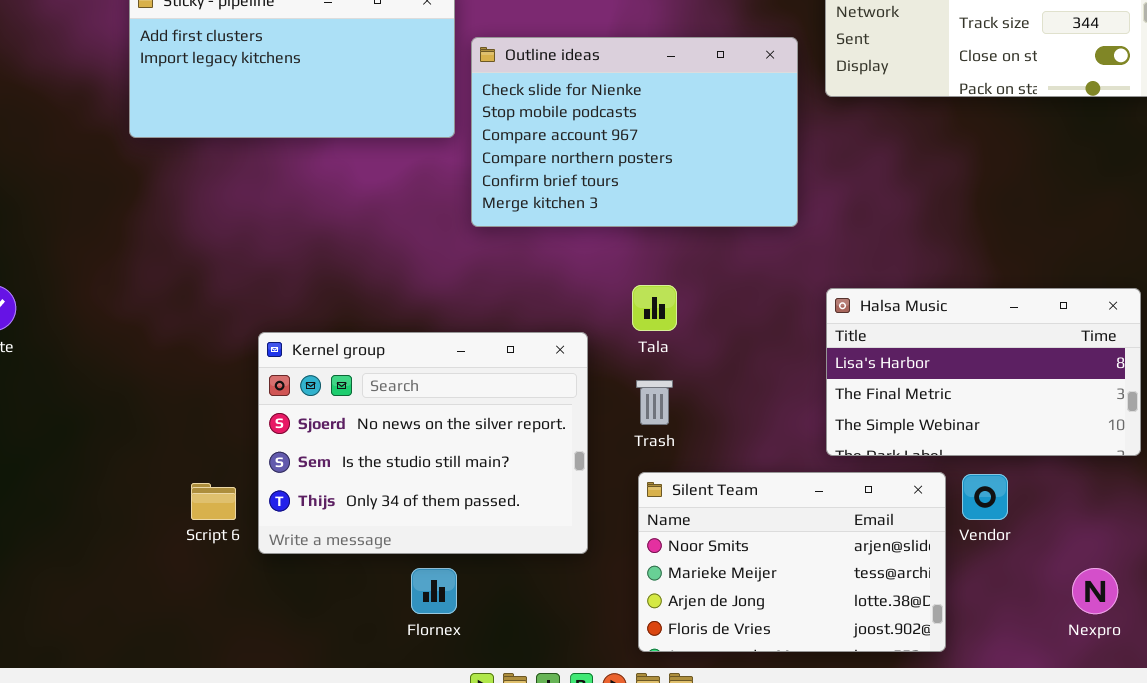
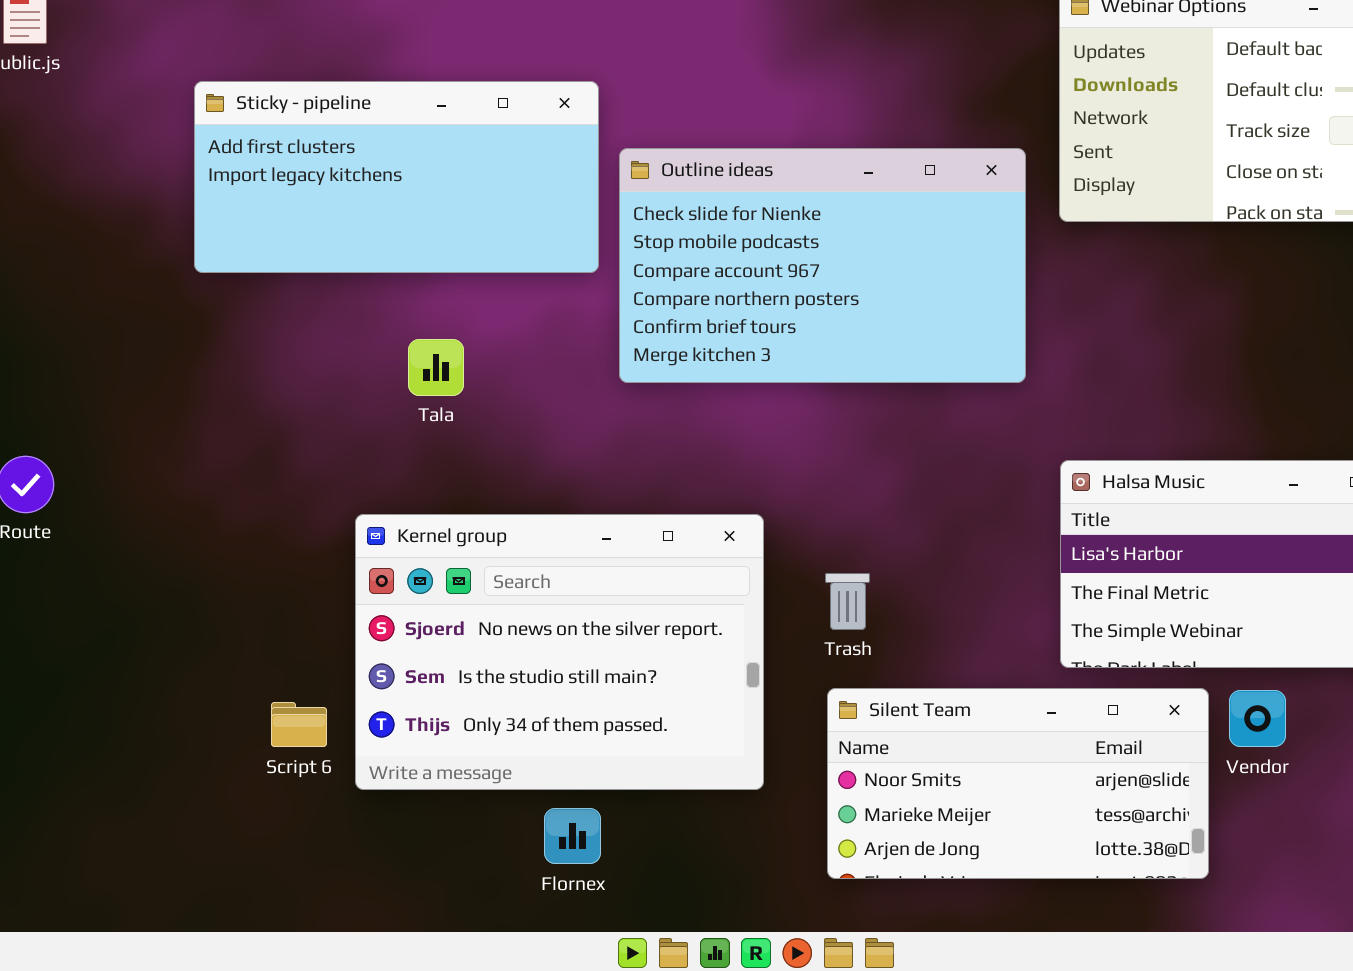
Tala: [632,285,677,331] -> [408,339,464,396], moved
Silent Team: [638,472,946,652] -> [827,688,1209,879], resized

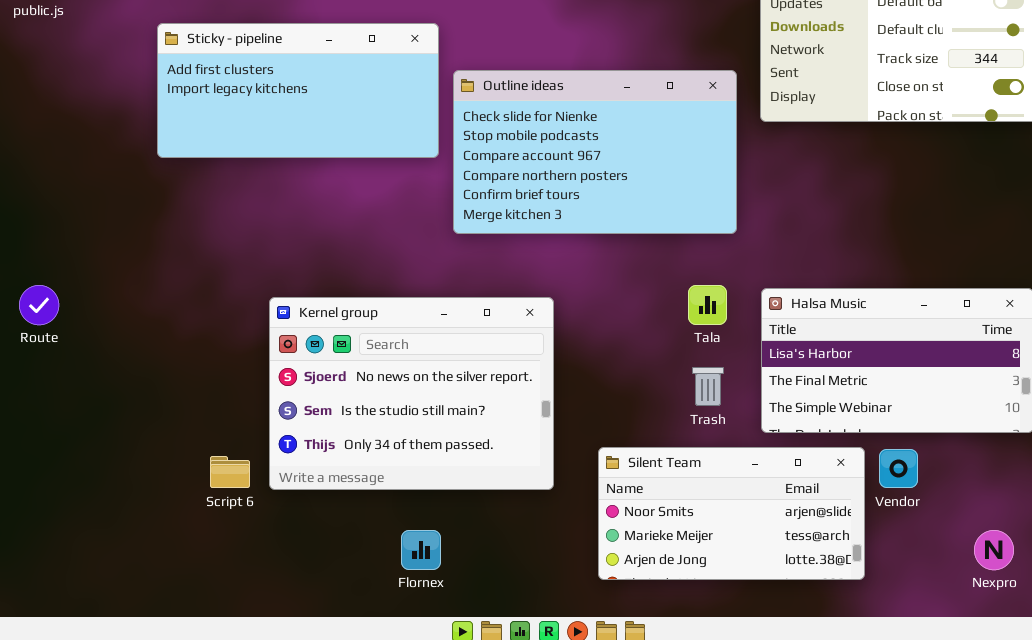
Tala: [408,339,464,396] -> [688,285,727,325], moved
Kernel group: [355,514,764,790] -> [269,297,554,490], moved
Trash: [825,573,870,630] -> [692,367,724,406], moved

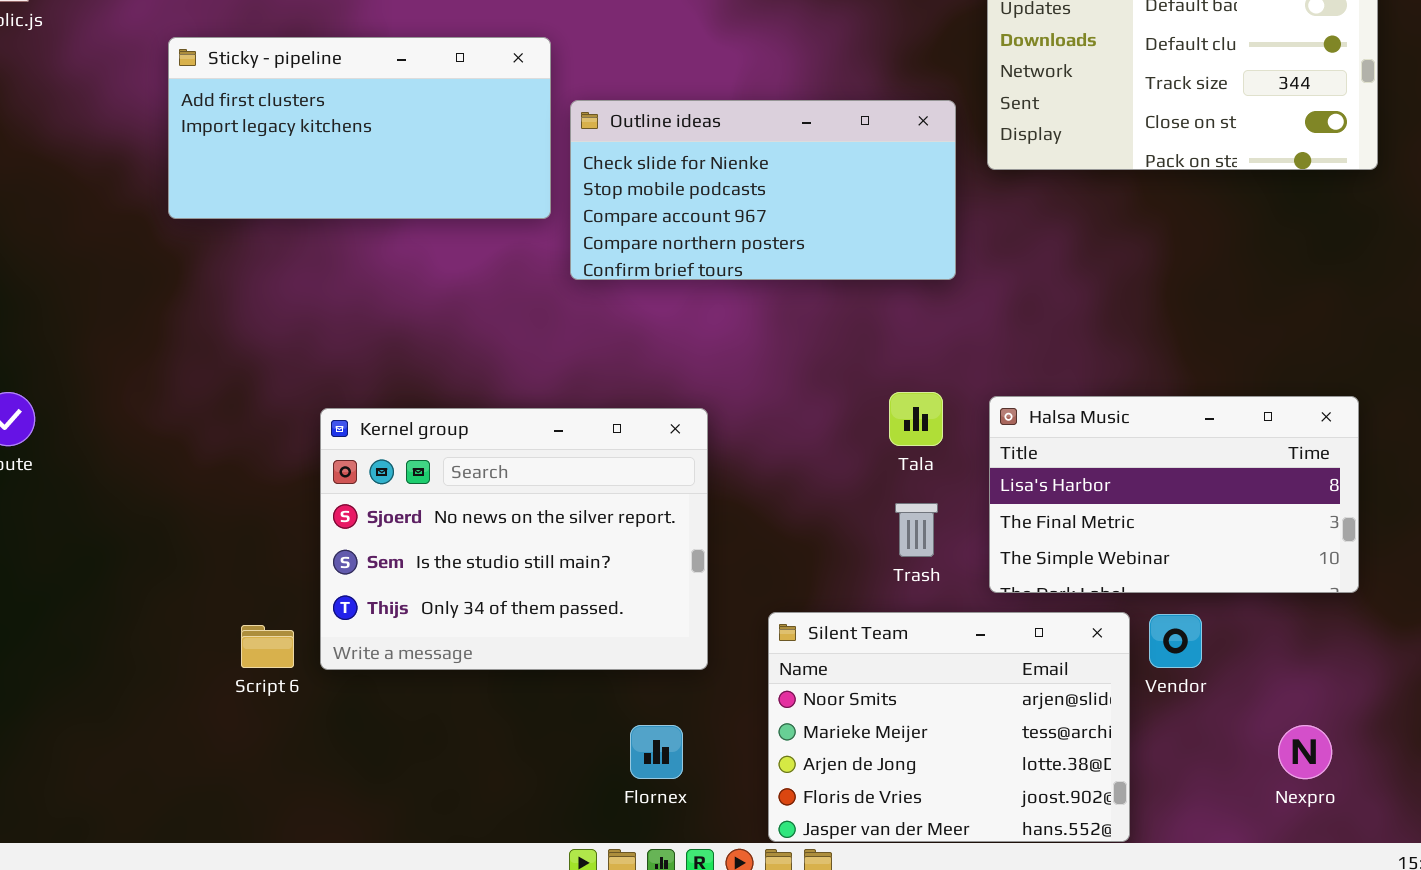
Outline ideas: [453,70,737,234] -> [570,100,956,280], resized
Silent Team: [598,447,865,580] -> [768,612,1130,842], resized
Flornex: [401,530,441,570] -> [630,725,683,779], moved

